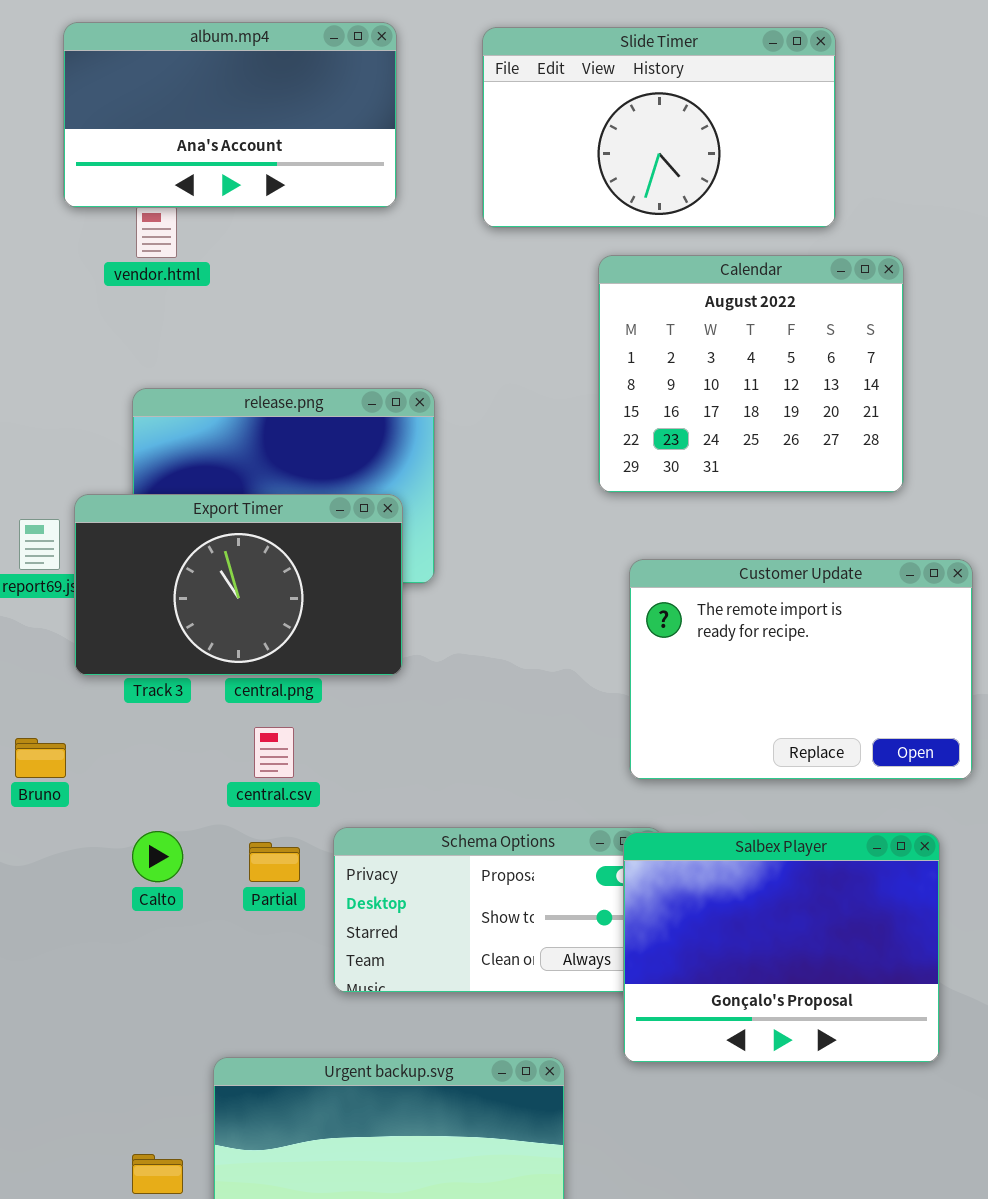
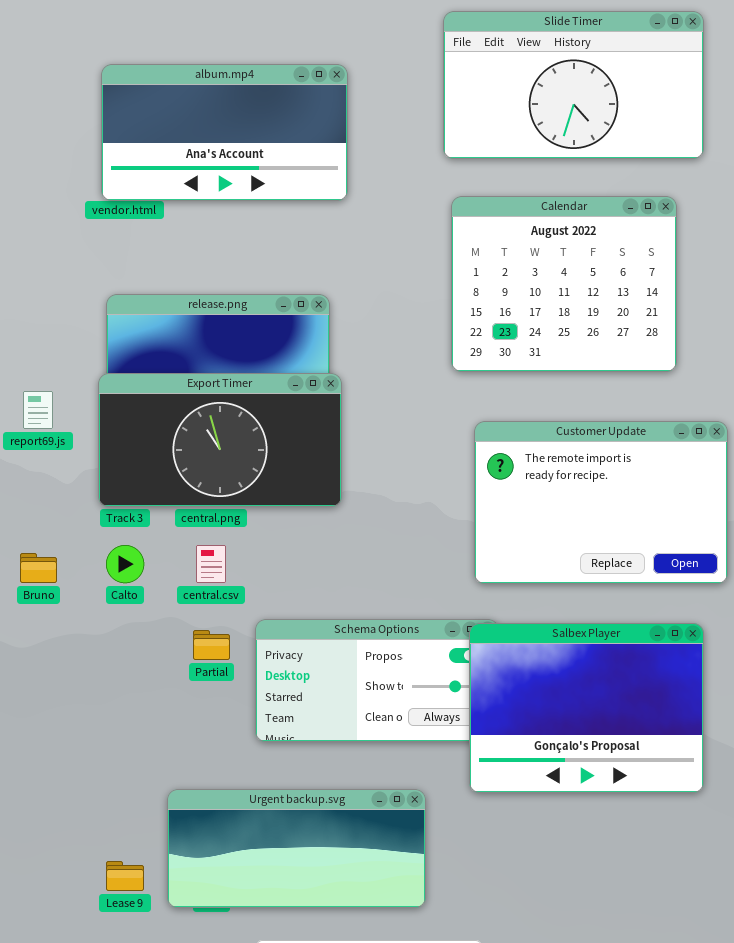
album.mp4: [63,22,397,208] -> [101,64,348,201], moved
Slide Timer: [482,27,836,228] -> [443,11,704,159], moved
Export Timer: [74,494,403,676] -> [98,373,342,507], moved
Calto: [132,831,183,882] -> [106,545,144,583], moved

